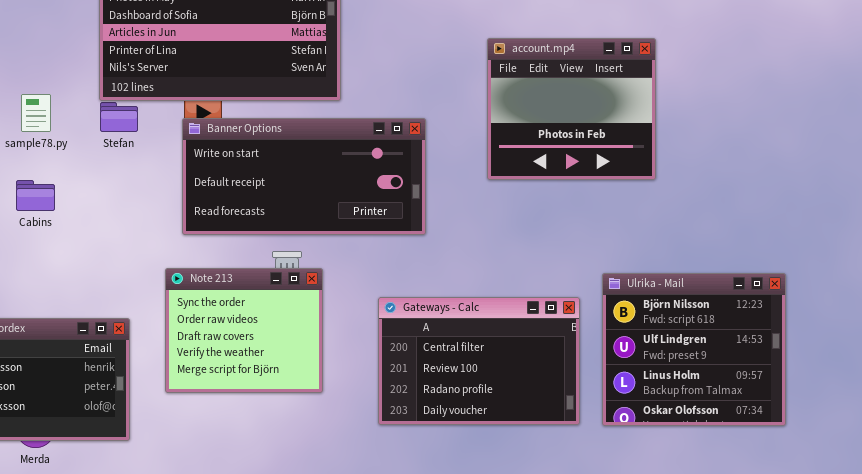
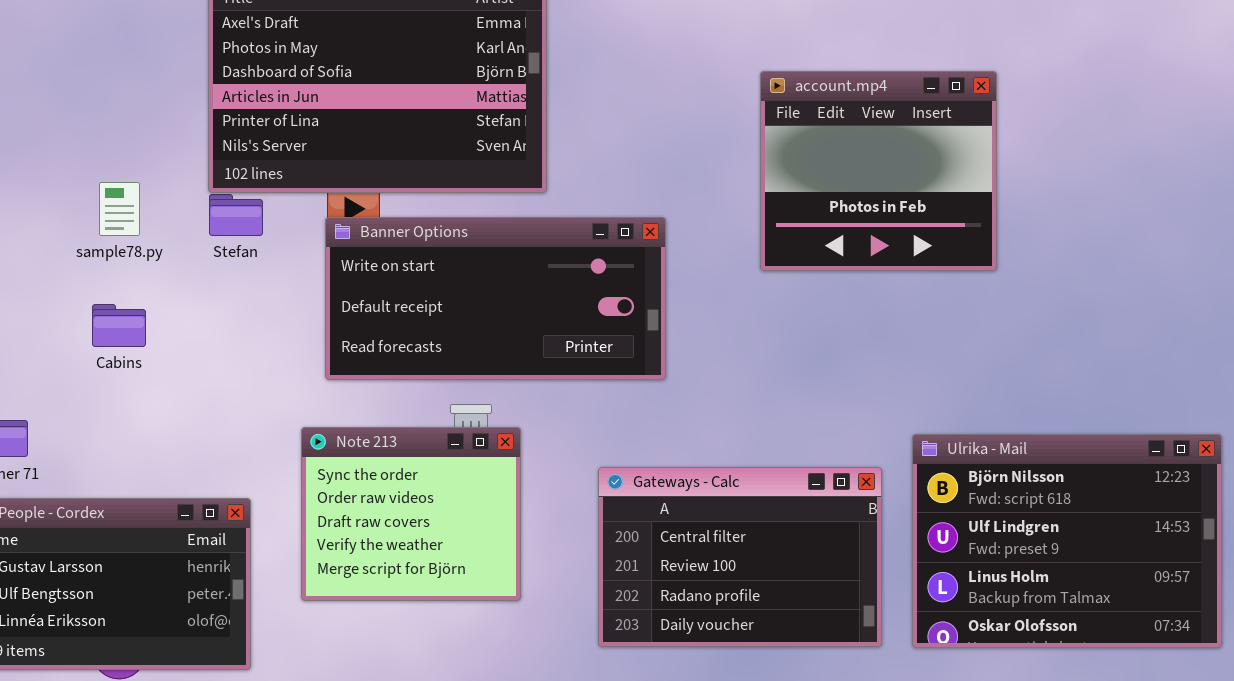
account.mp4: [487,38,656,180] -> [760,71,997,271], moved
Ulrika - Mail: [602,273,786,426] -> [912,434,1222,648], resized

